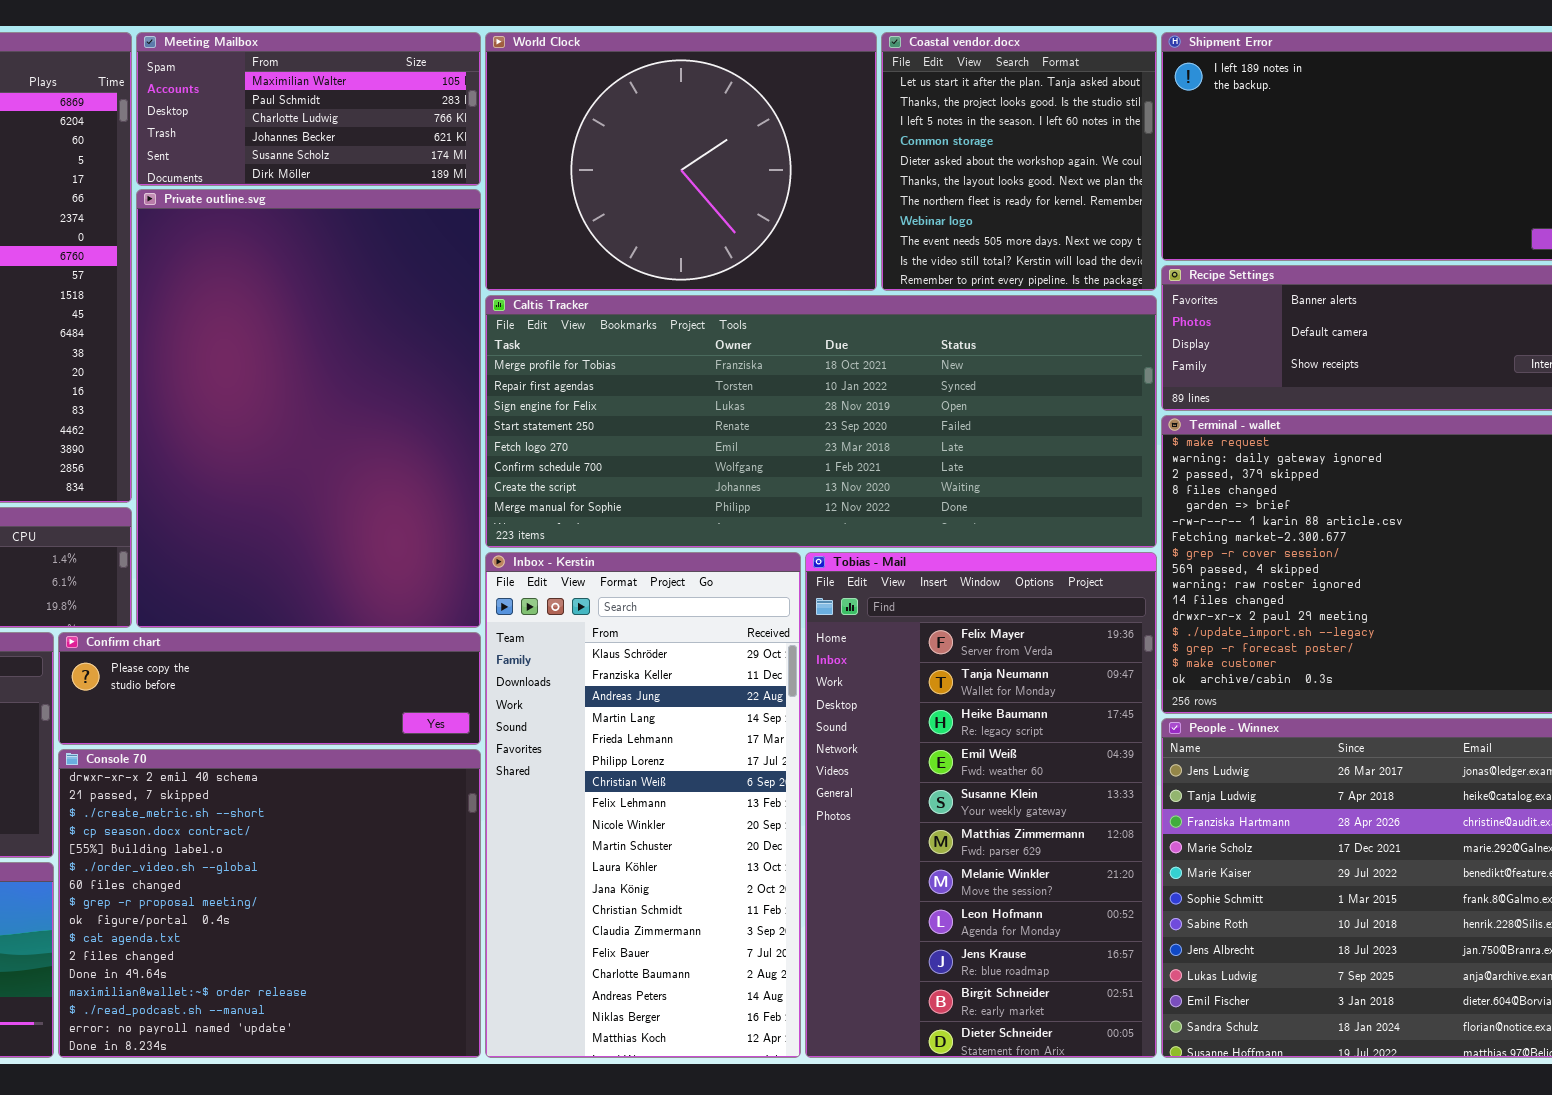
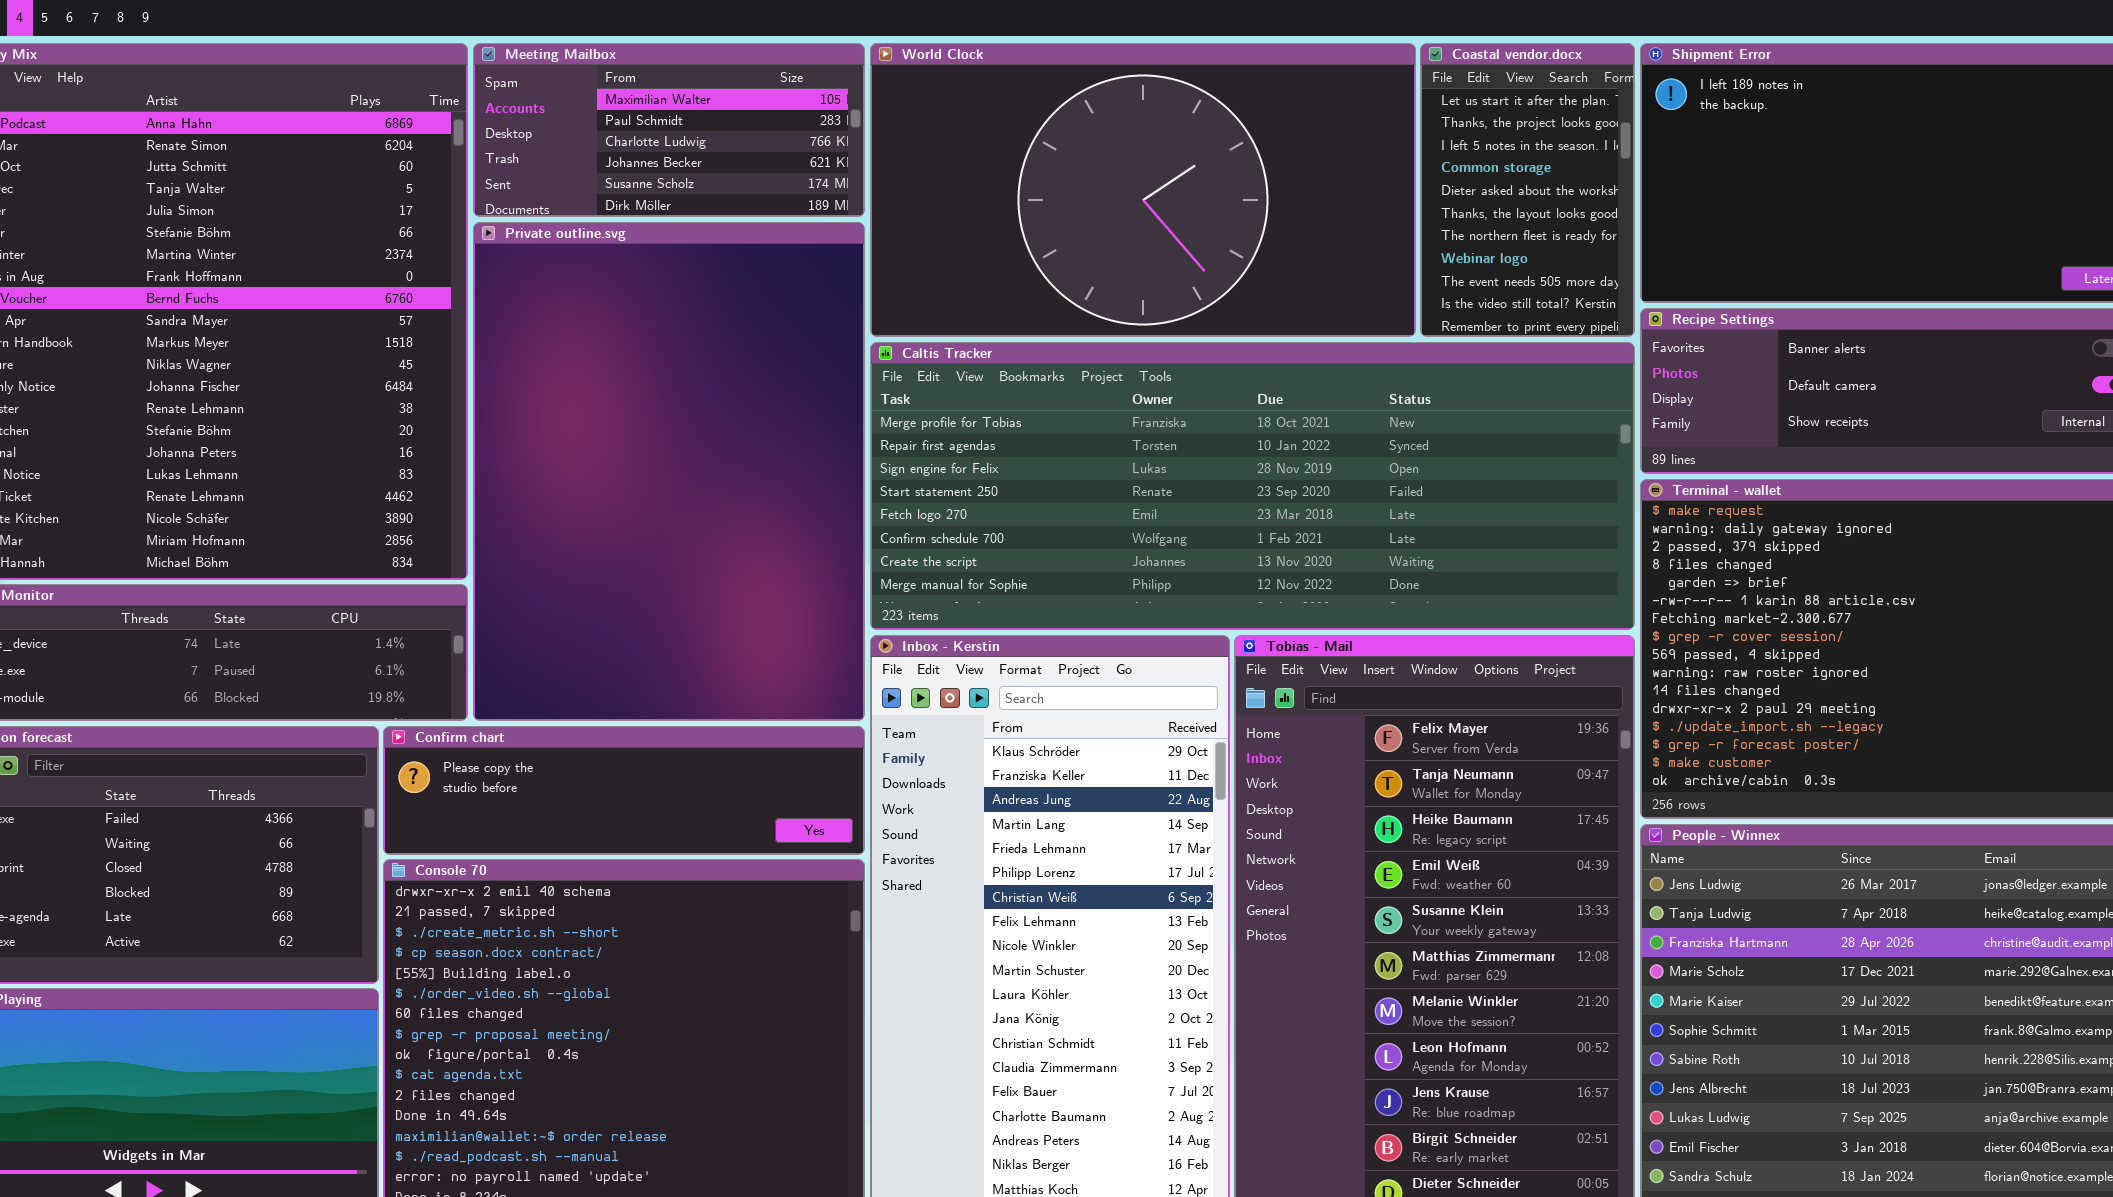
World Clock: [485,32,877,291] -> [870,43,1416,337], resized
Coastal vendor.docx: [881,32,1157,291] -> [1420,43,1635,337], resized

